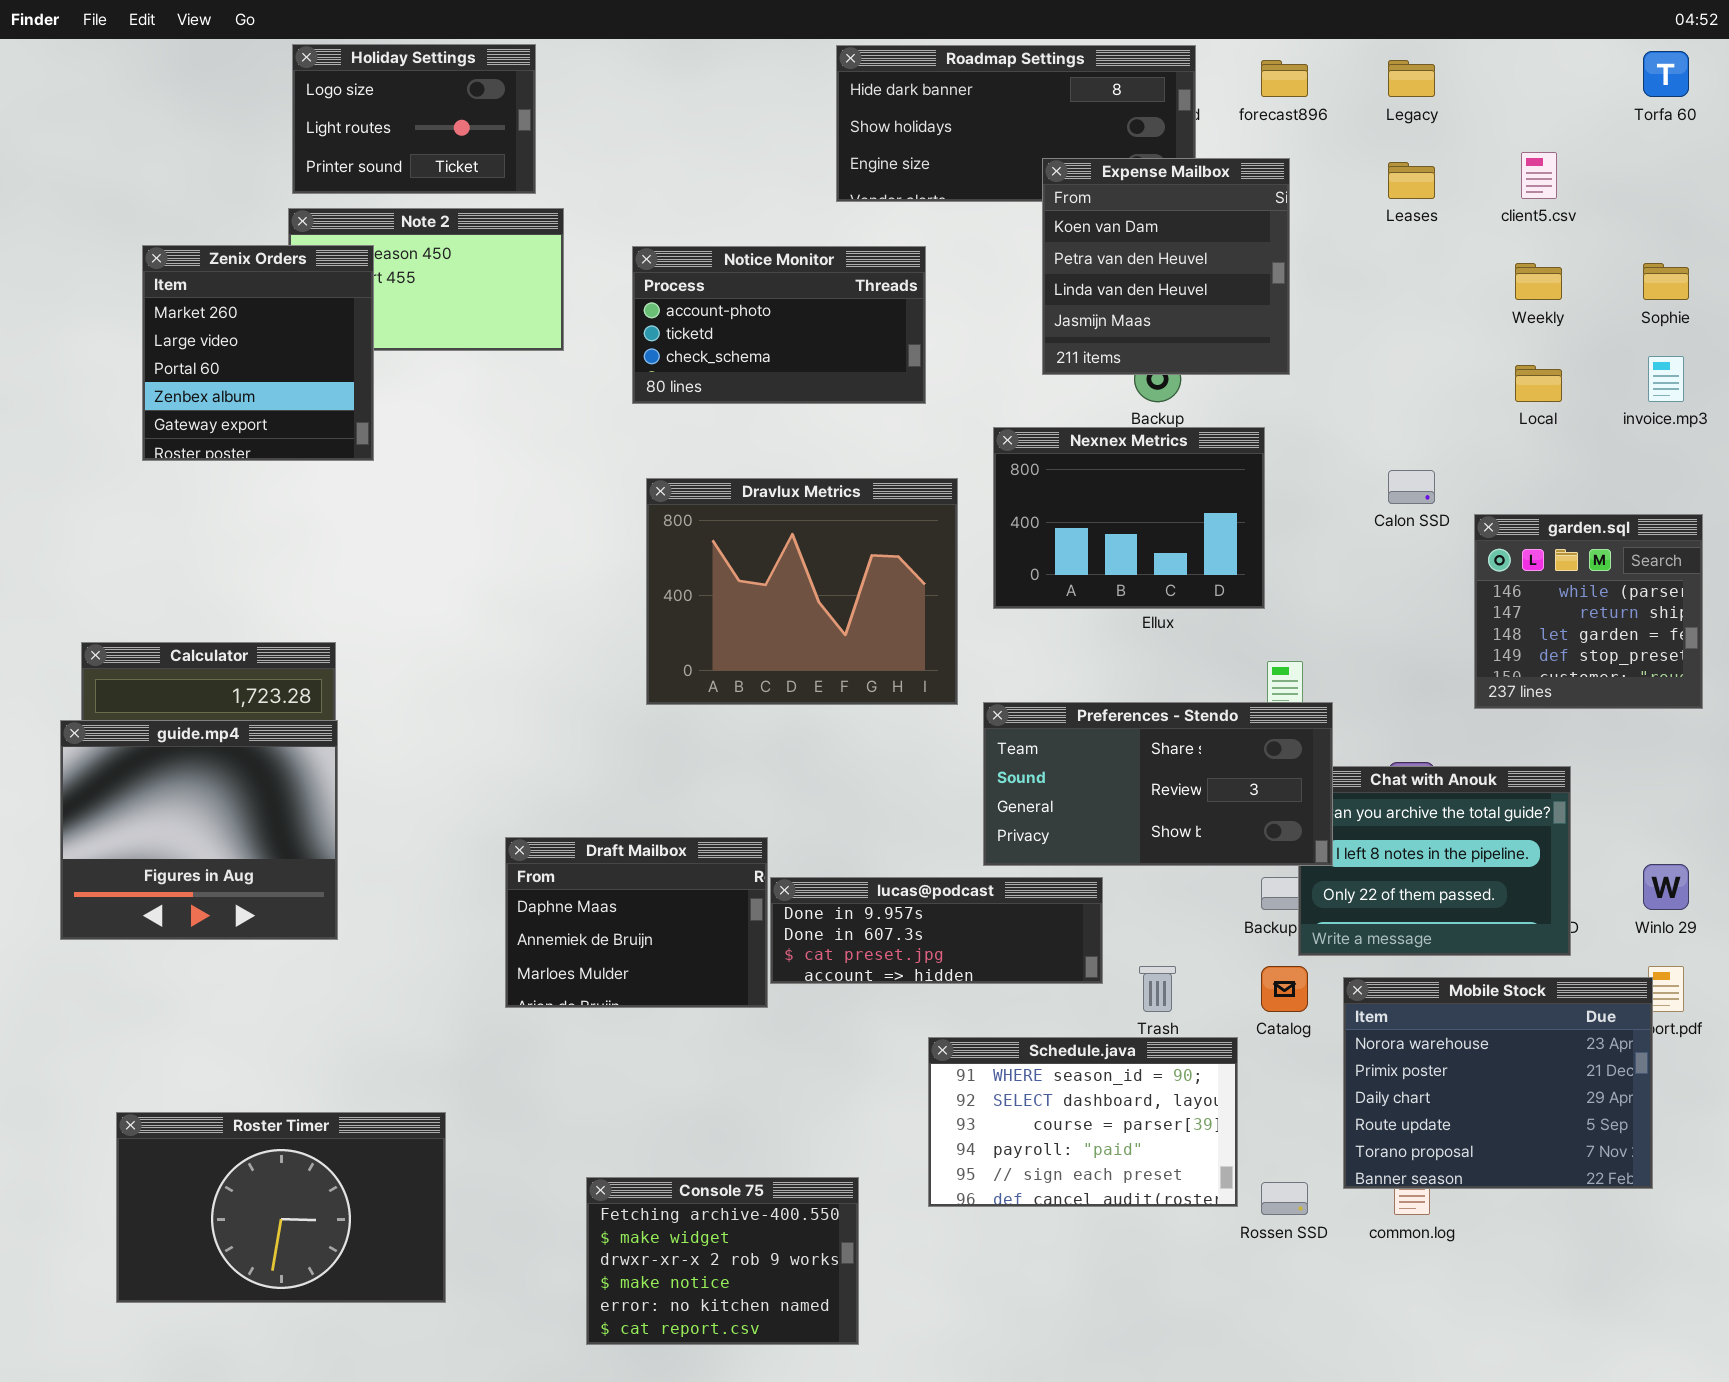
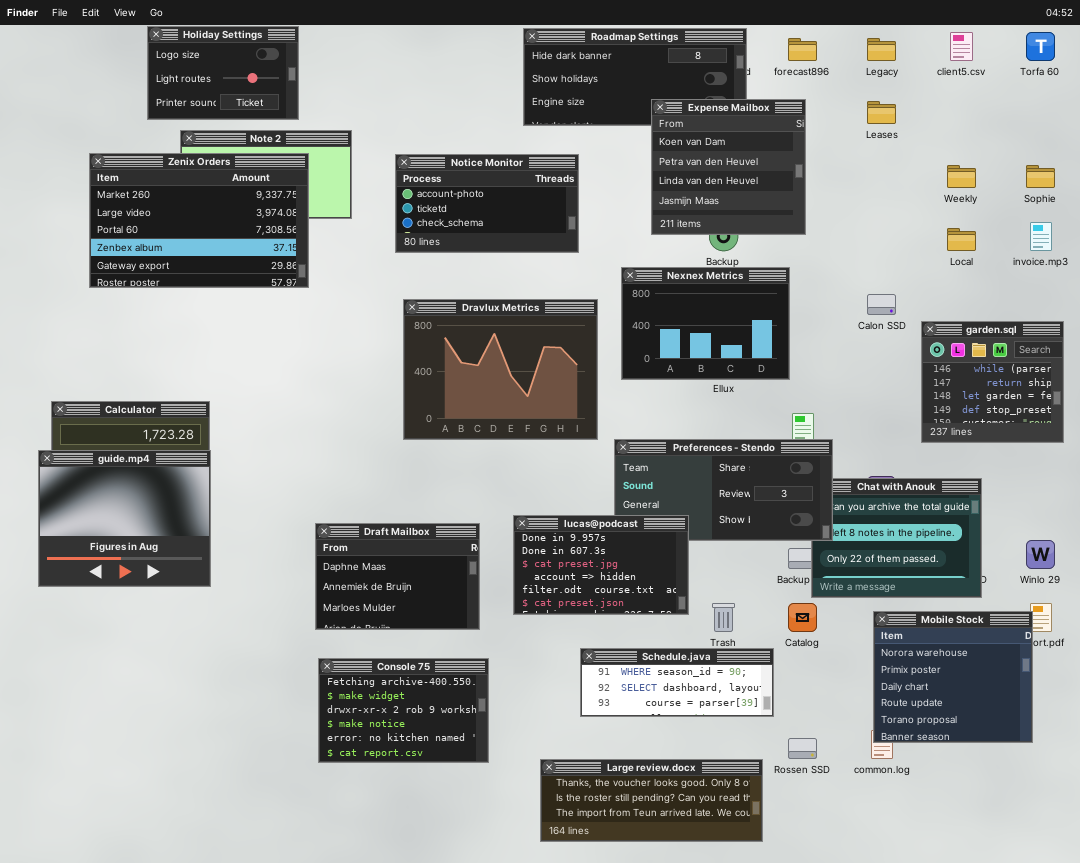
Holiday Settings: [292,44,536,194] -> [147,26,299,120], moved
client5.csv: [1521,152,1557,199] -> [950,32,973,61], moved
Zenix Orders: [142,245,374,461] -> [89,153,309,288], resized
lucas@podcast: [770,877,1103,984] -> [513,515,689,615], resized
Mobile Stock: [1343,977,1653,1189] -> [873,611,1033,743], resized
Schedule.java: [928,1037,1238,1207] -> [580,648,774,717], resized
Roster Timer: [116,1112,446,1303] -> none, closed
Console 75: [586,1177,859,1345] -> [318,658,489,763], moved
Large review.docx: none -> [540,759,763,842], opened

